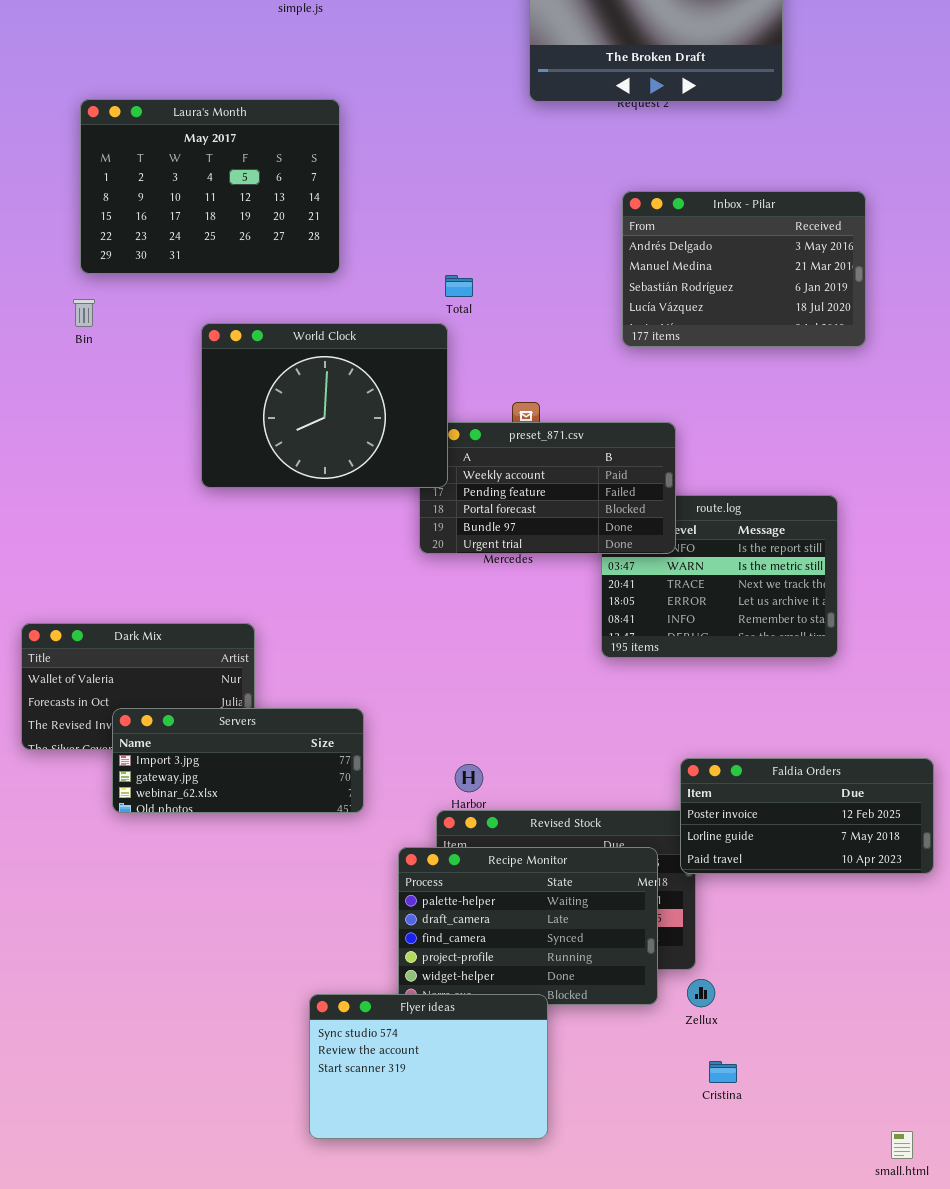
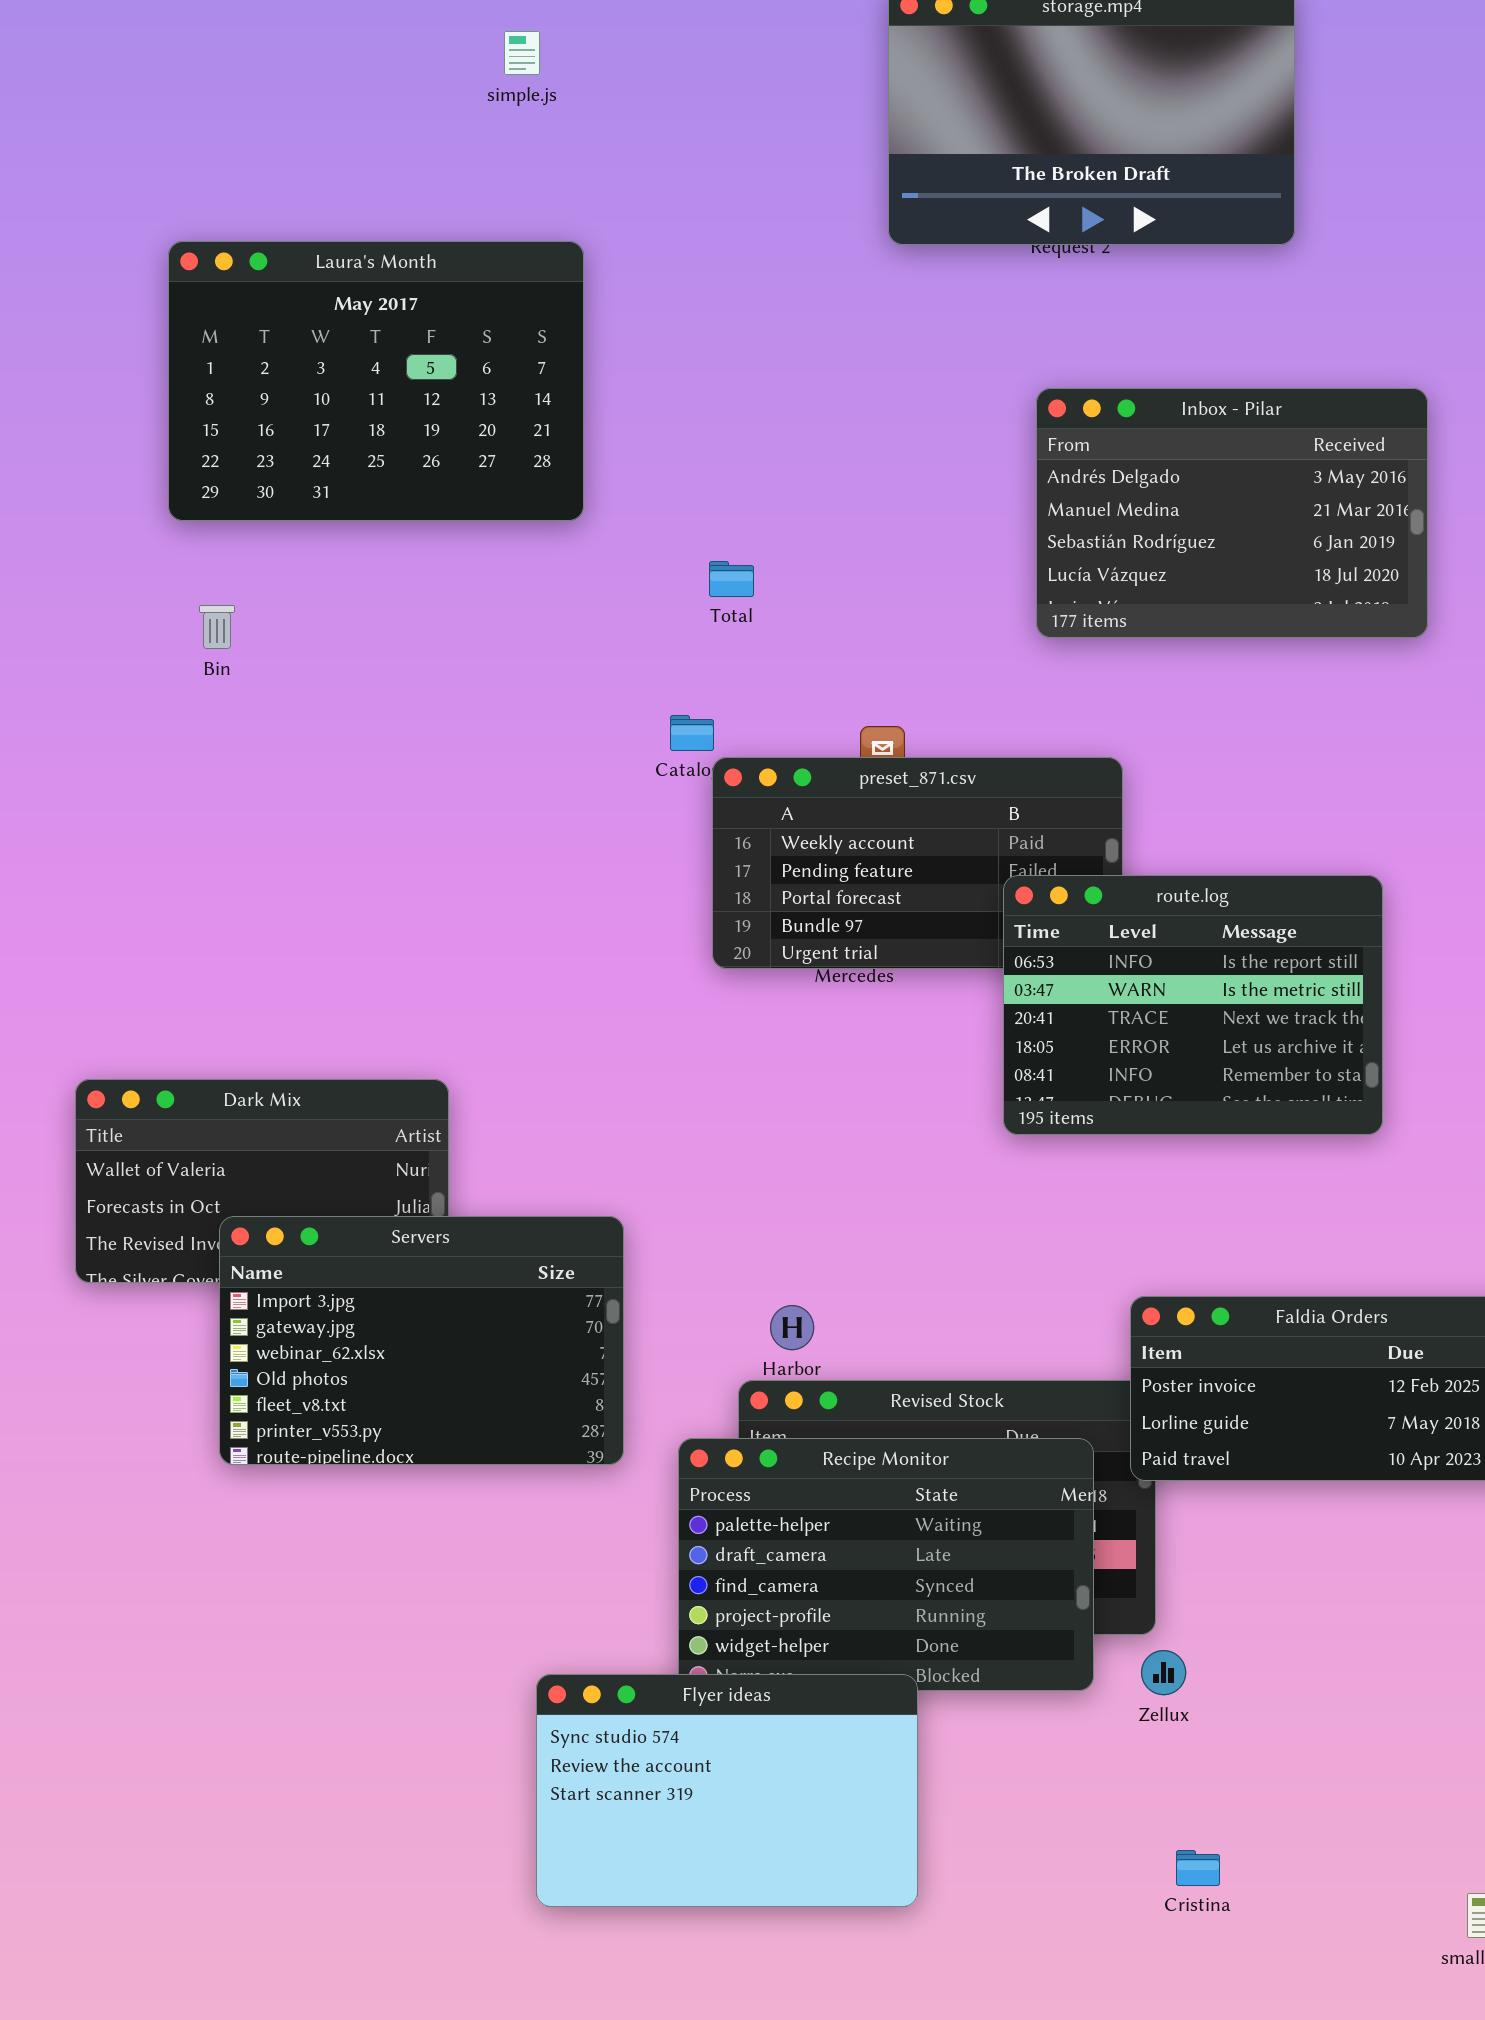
Total: [445,275,473,297] -> [709,561,754,597], moved
Bin: [73,299,95,327] -> [199,605,235,649], moved
World Clock: [201,323,448,488] -> none, closed
route.log: [601,495,838,658] -> [1003,875,1383,1135], raised
Servers: [112,708,364,813] -> [219,1216,624,1465], resized
Cristina: [709,1061,737,1083] -> [1176,1850,1220,1886], moved

